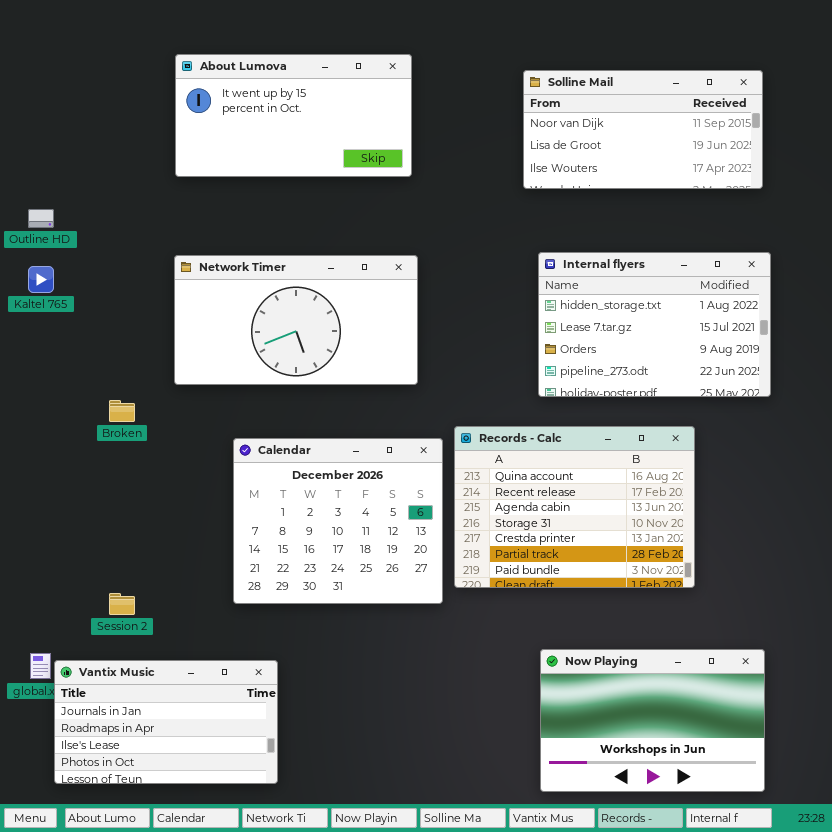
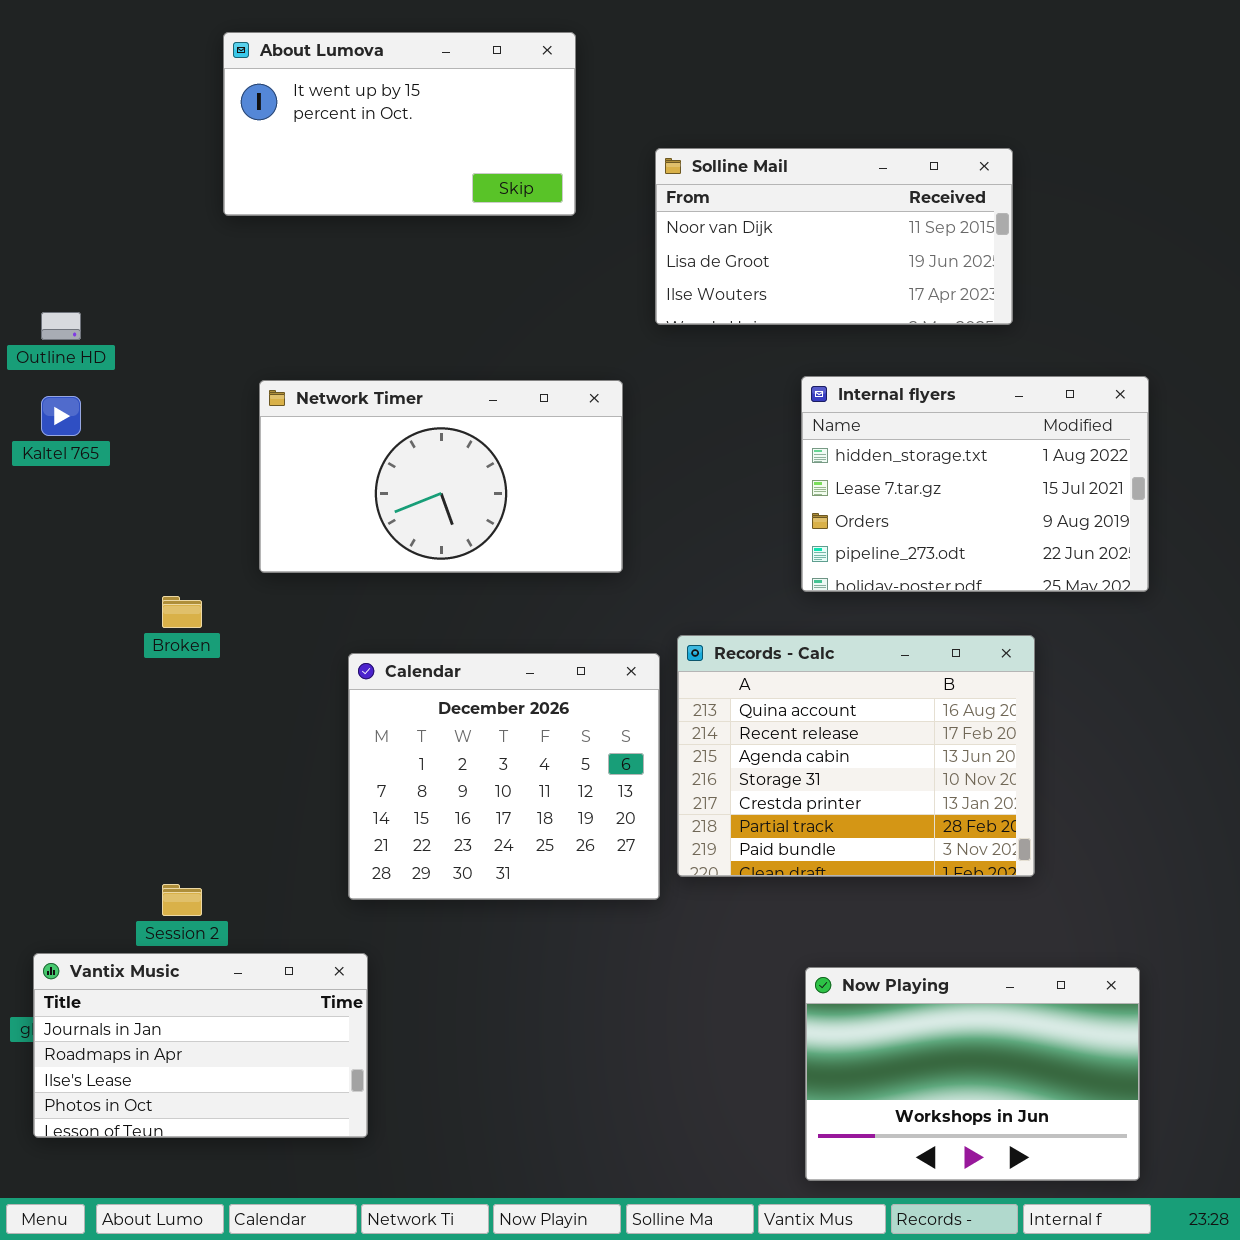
About Lumova: [175,54,412,177] -> [223,32,576,216], moved
Solline Mail: [523,70,763,189] -> [655,148,1013,325], moved
Vantix Music: [54,660,278,784] -> [33,953,368,1138], moved

